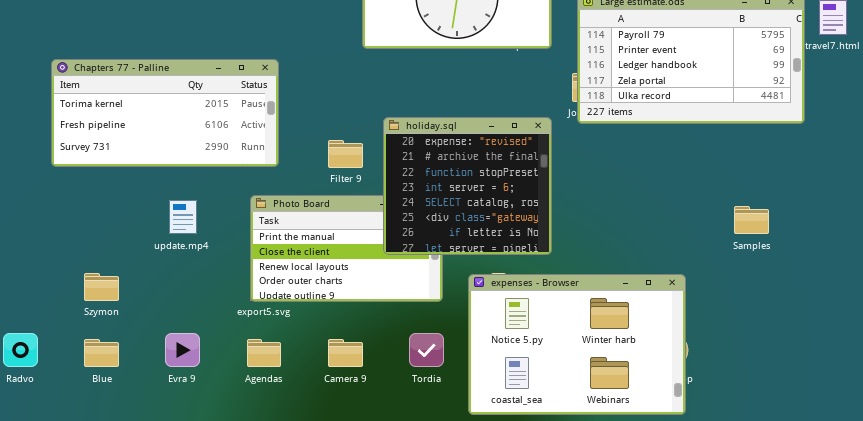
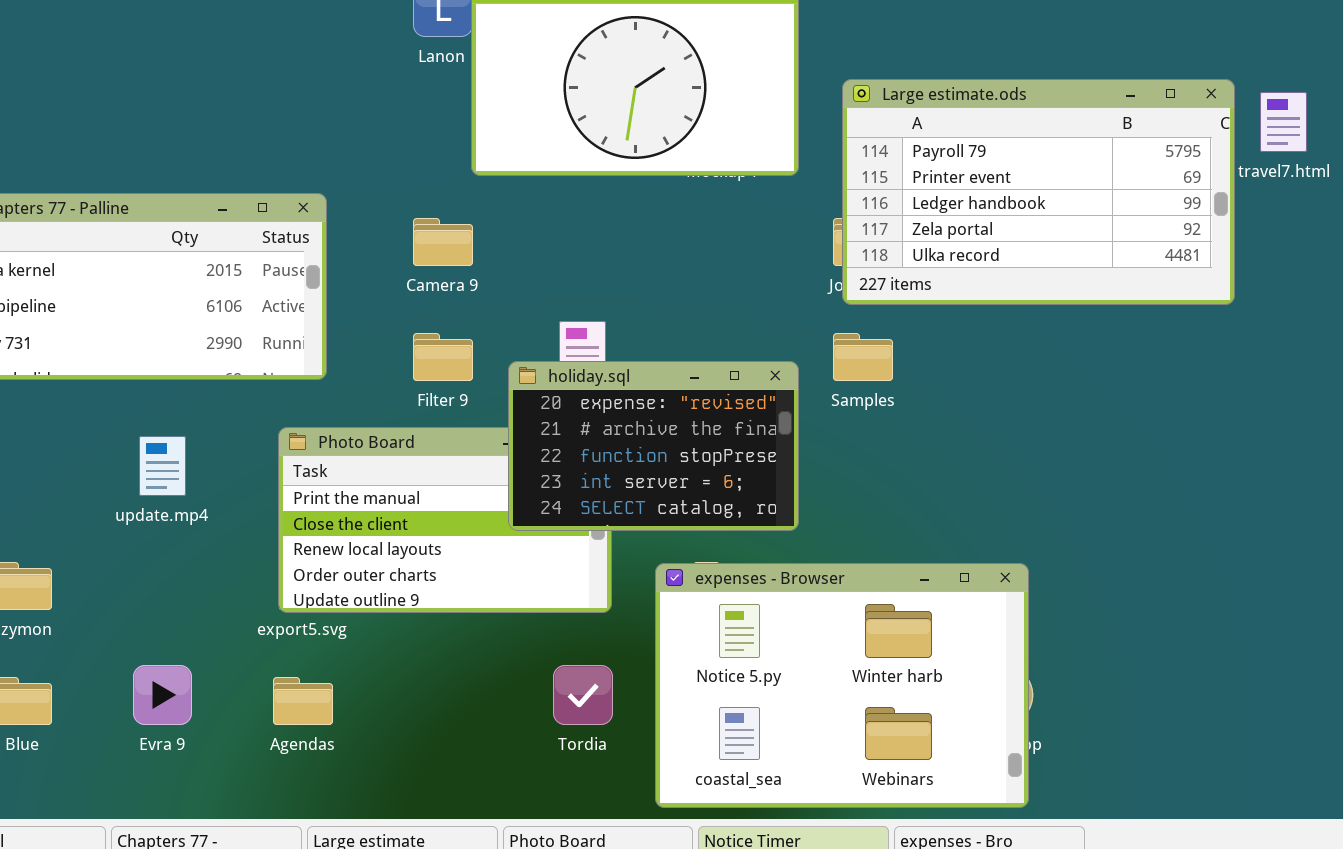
holiday.sql: [383,117,552,255] -> [508,361,799,531], resized
Samples: [734,206,769,234] -> [833,333,893,381], moved
Camera 9: [328,339,363,367] -> [413,218,473,266], moved

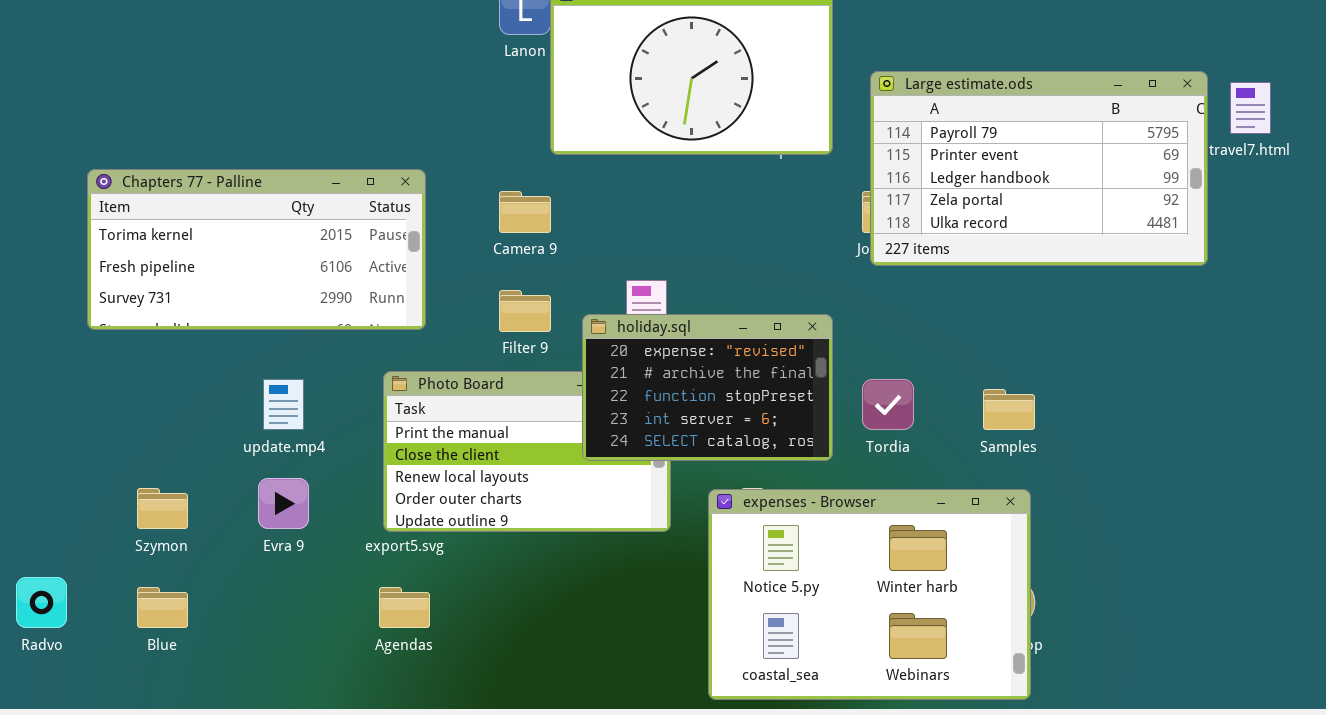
Samples: [833,333,893,381] -> [983,389,1035,430], moved
Evra 9: [133,665,192,725] -> [258,478,309,529], moved
Tordia: [553,665,613,725] -> [862,379,914,430], moved

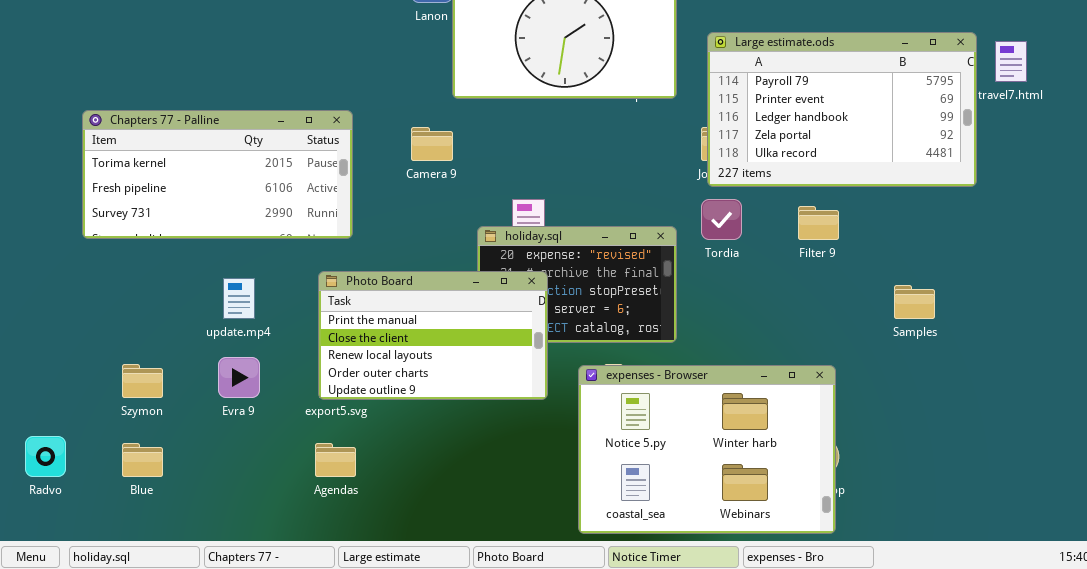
Filter 9: [499,290,551,332] -> [798,206,839,240], moved
Photo Board: [383,371,671,532] -> [318,271,548,400], raised
Tordia: [862,379,914,430] -> [701,199,742,240], moved
Samples: [983,389,1035,430] -> [894,285,935,319], moved

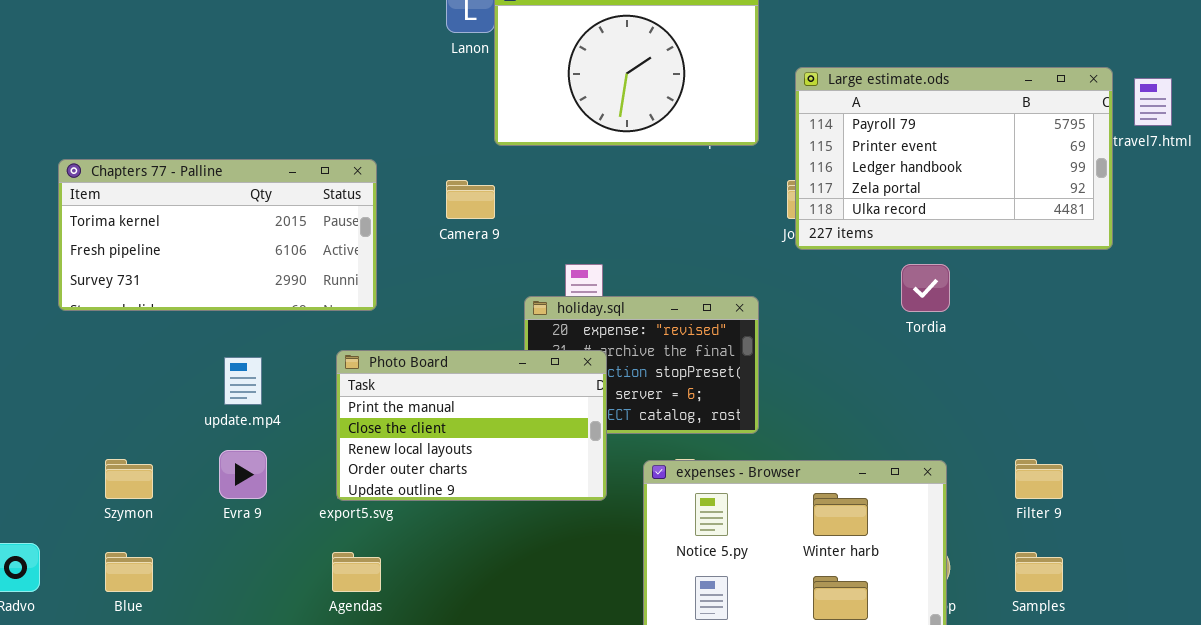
Tordia: [701,199,742,240] -> [901,264,950,312], moved
Filter 9: [798,206,839,240] -> [1015,459,1063,499], moved
Samples: [894,285,935,319] -> [1015,552,1063,592], moved

